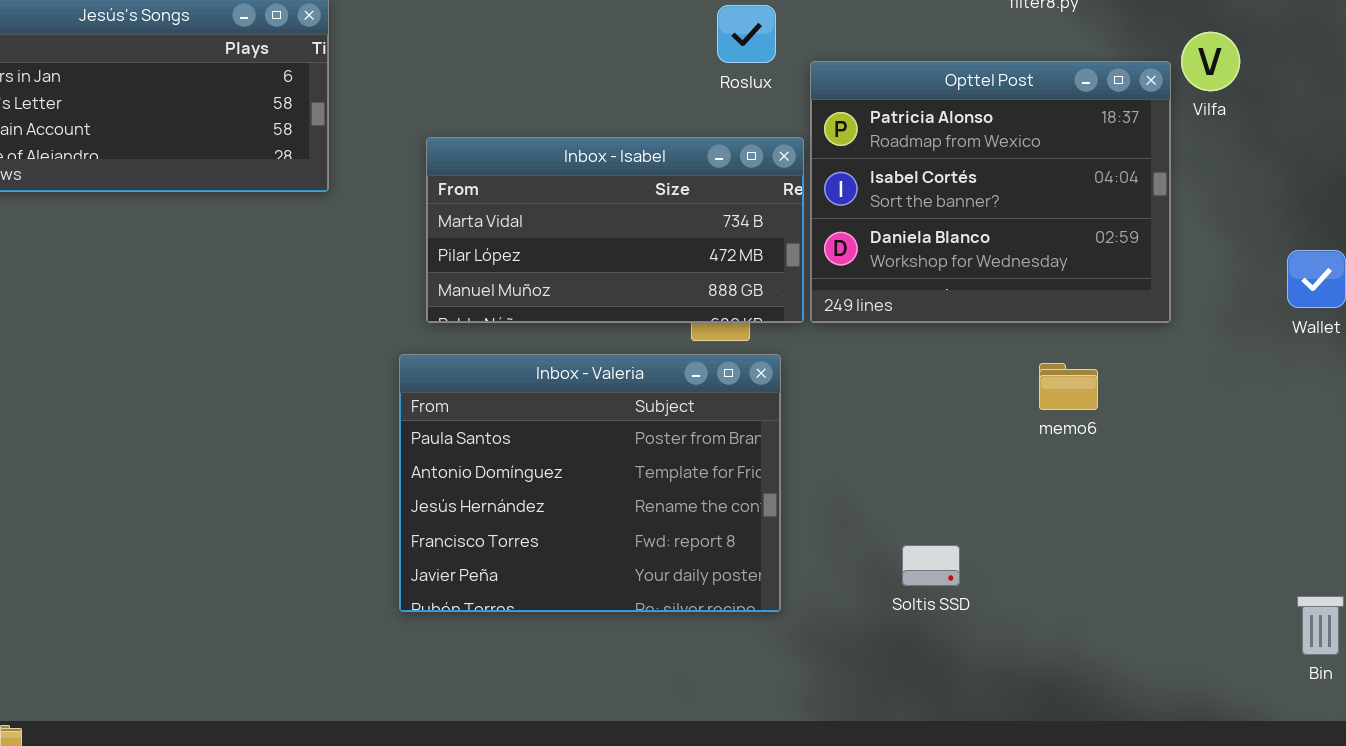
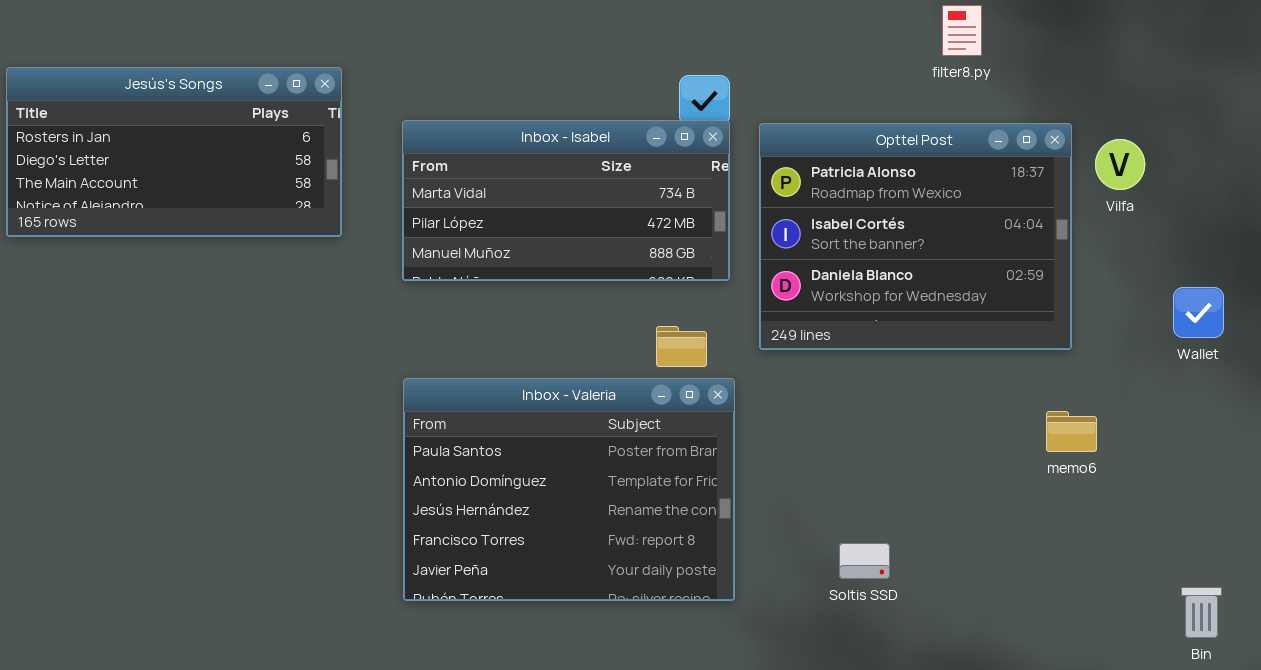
Vilfa: [1181,32,1240,91] -> [1095,139,1145,190], moved
Inbox - Isabel: [426,137,804,323] -> [402,120,730,281], moved
memo6: [1039,363,1098,410] -> [1046,411,1097,452], moved

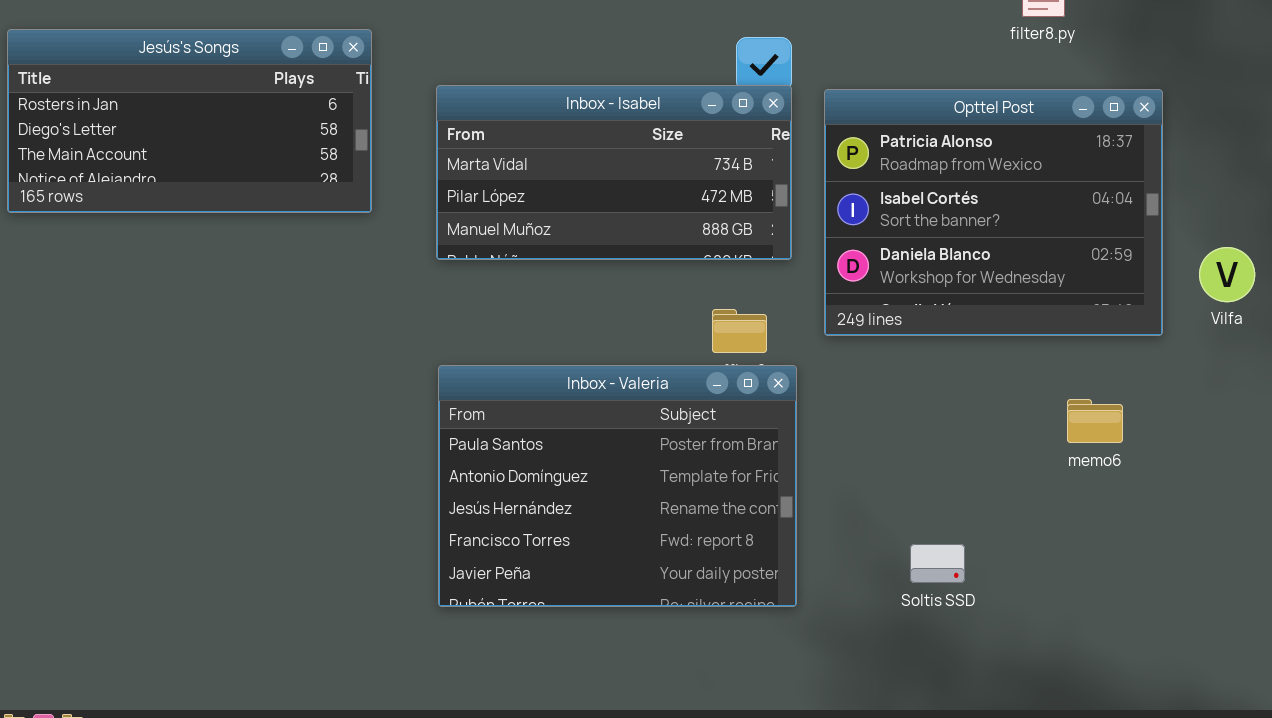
Vilfa: [1095,139,1145,190] -> [1199,247,1255,302], moved
memo6: [1046,411,1097,452] -> [1067,399,1123,443], moved

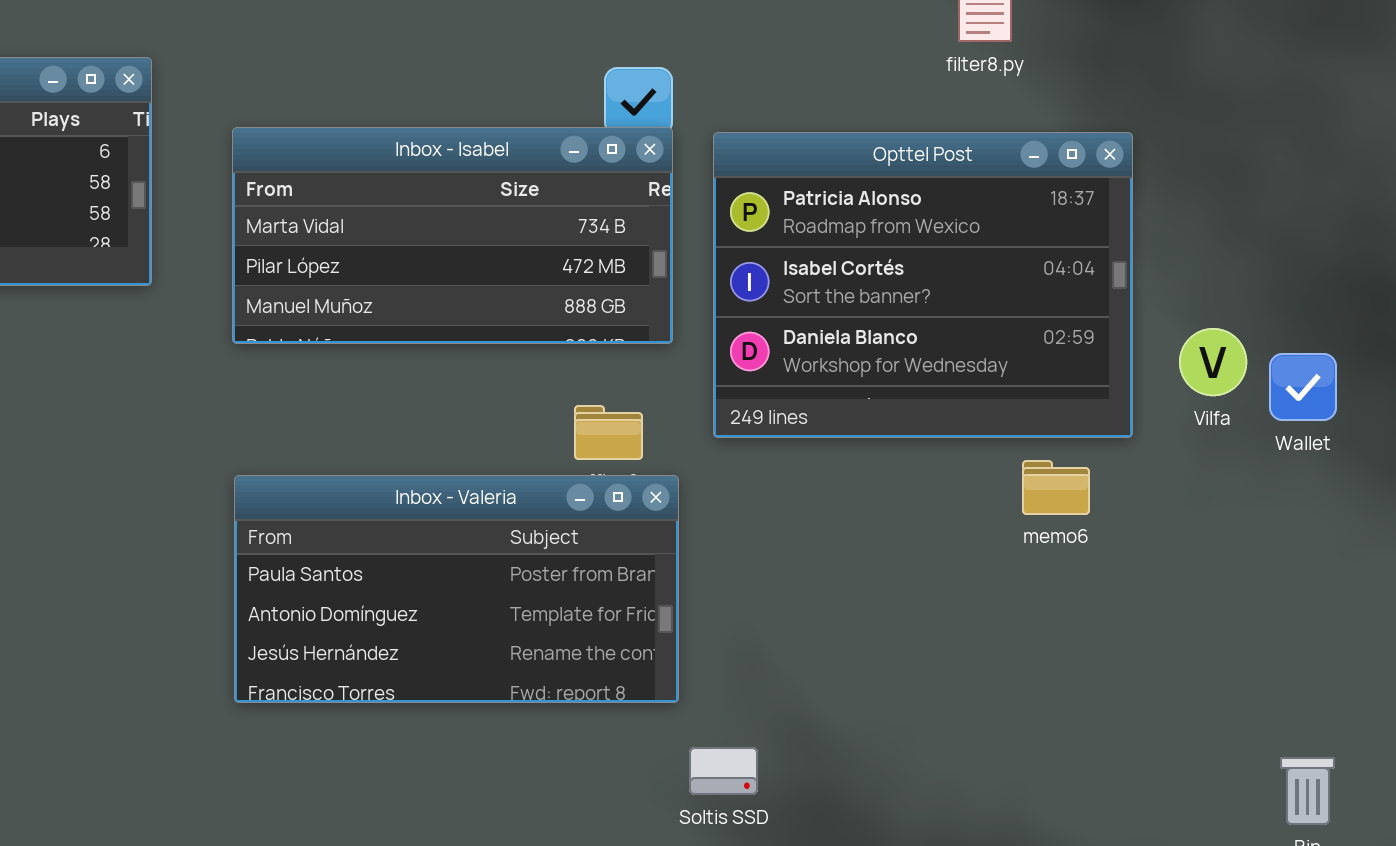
Inbox - Valeria: [438,365,797,607] -> [234,475,679,703], resized
memo6: [1067,399,1123,443] -> [1022,460,1090,515], moved
Soltis SSD: [910,544,965,583] -> [689,747,758,795], moved

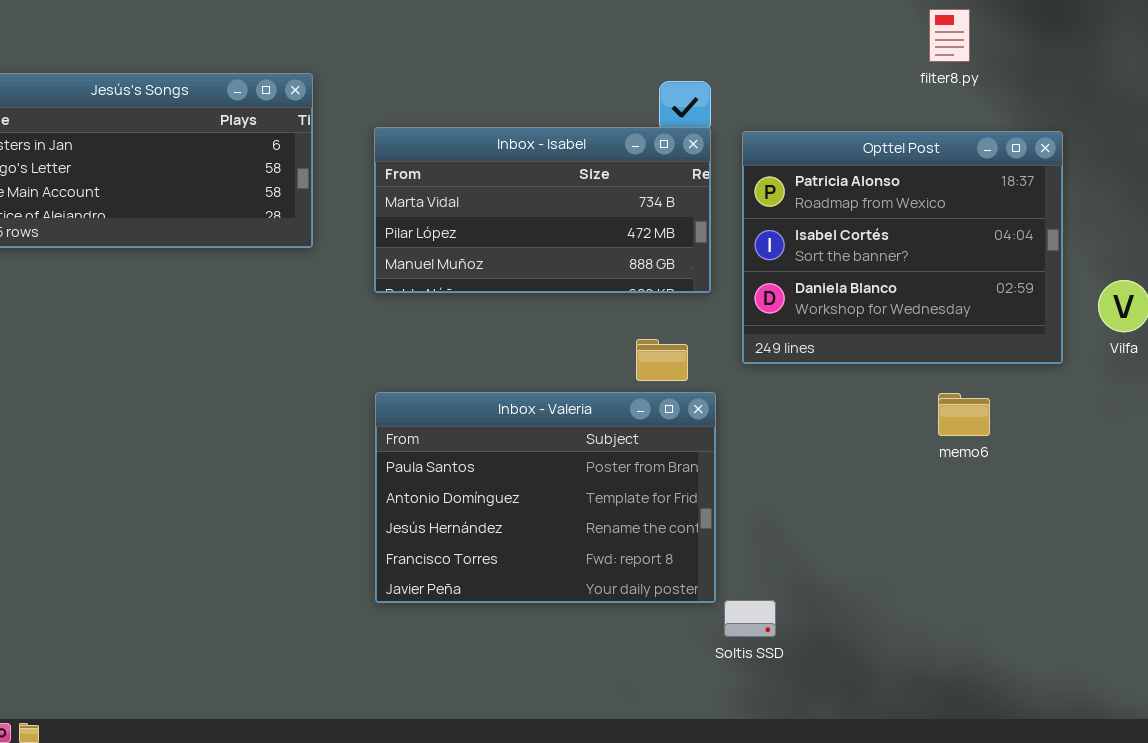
memo6: [1022,460,1090,515] -> [938,393,990,436], moved
Inbox - Valeria: [234,475,679,703] -> [375,392,716,603], resized

